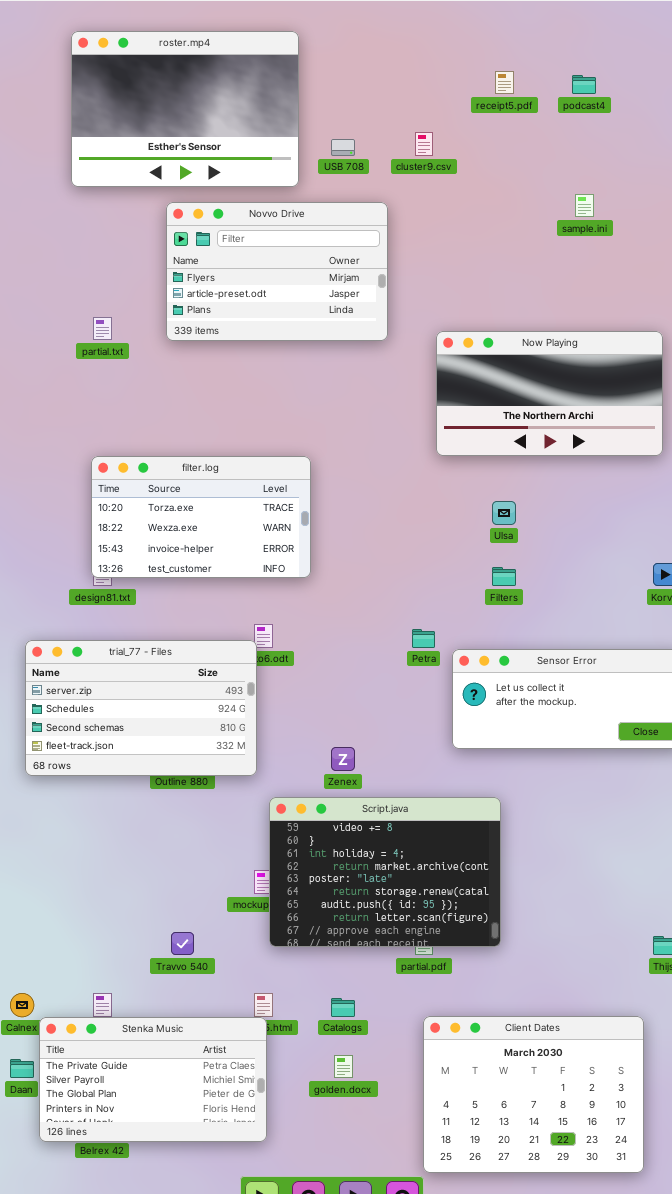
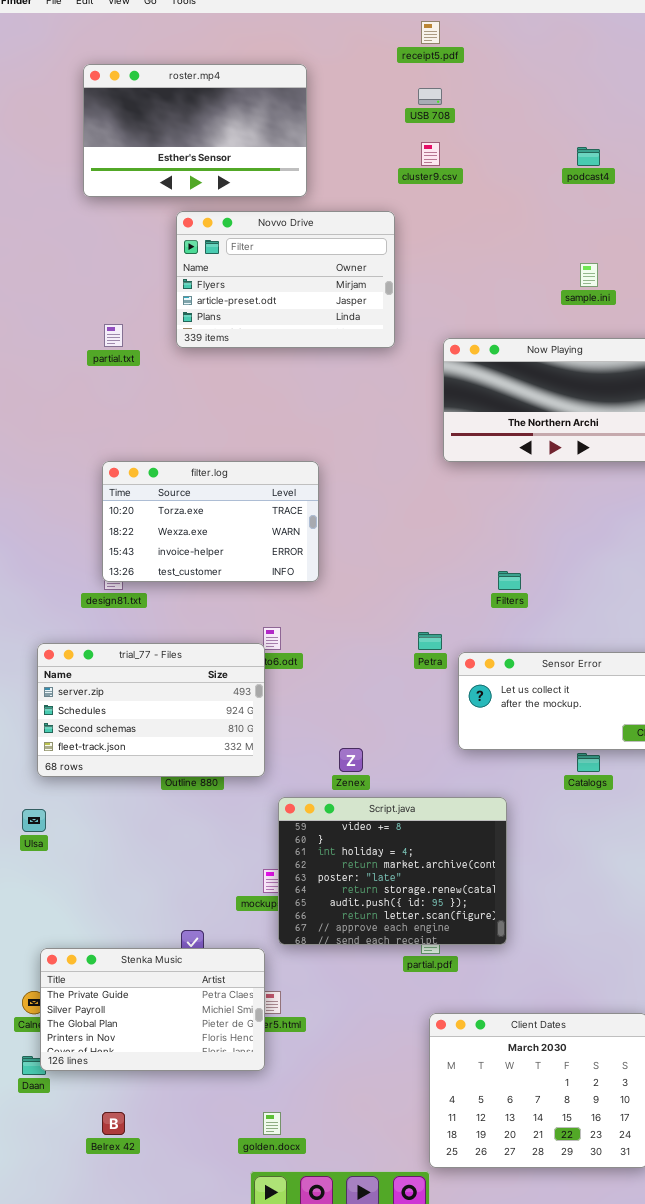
roster.mp4: [71,31,299,187] -> [83,64,307,197], resized
receipt5.pdf: [495,71,514,94] -> [421,21,440,44], moved
podcast4: [572,75,596,94] -> [577,147,600,166], moved
USB 708: [331,139,355,156] -> [418,88,442,105], moved
sample.ini: [575,194,594,217] -> [580,263,598,287], moved
Ulsa: [492,501,516,525] -> [22,809,46,832], moved
Catalogs: [331,998,355,1017] -> [577,753,600,772], moved
Stenka Music: [39,1017,267,1142] -> [40,948,265,1071], moved
golden.docx: [334,1055,353,1078] -> [263,1112,281,1135], moved

